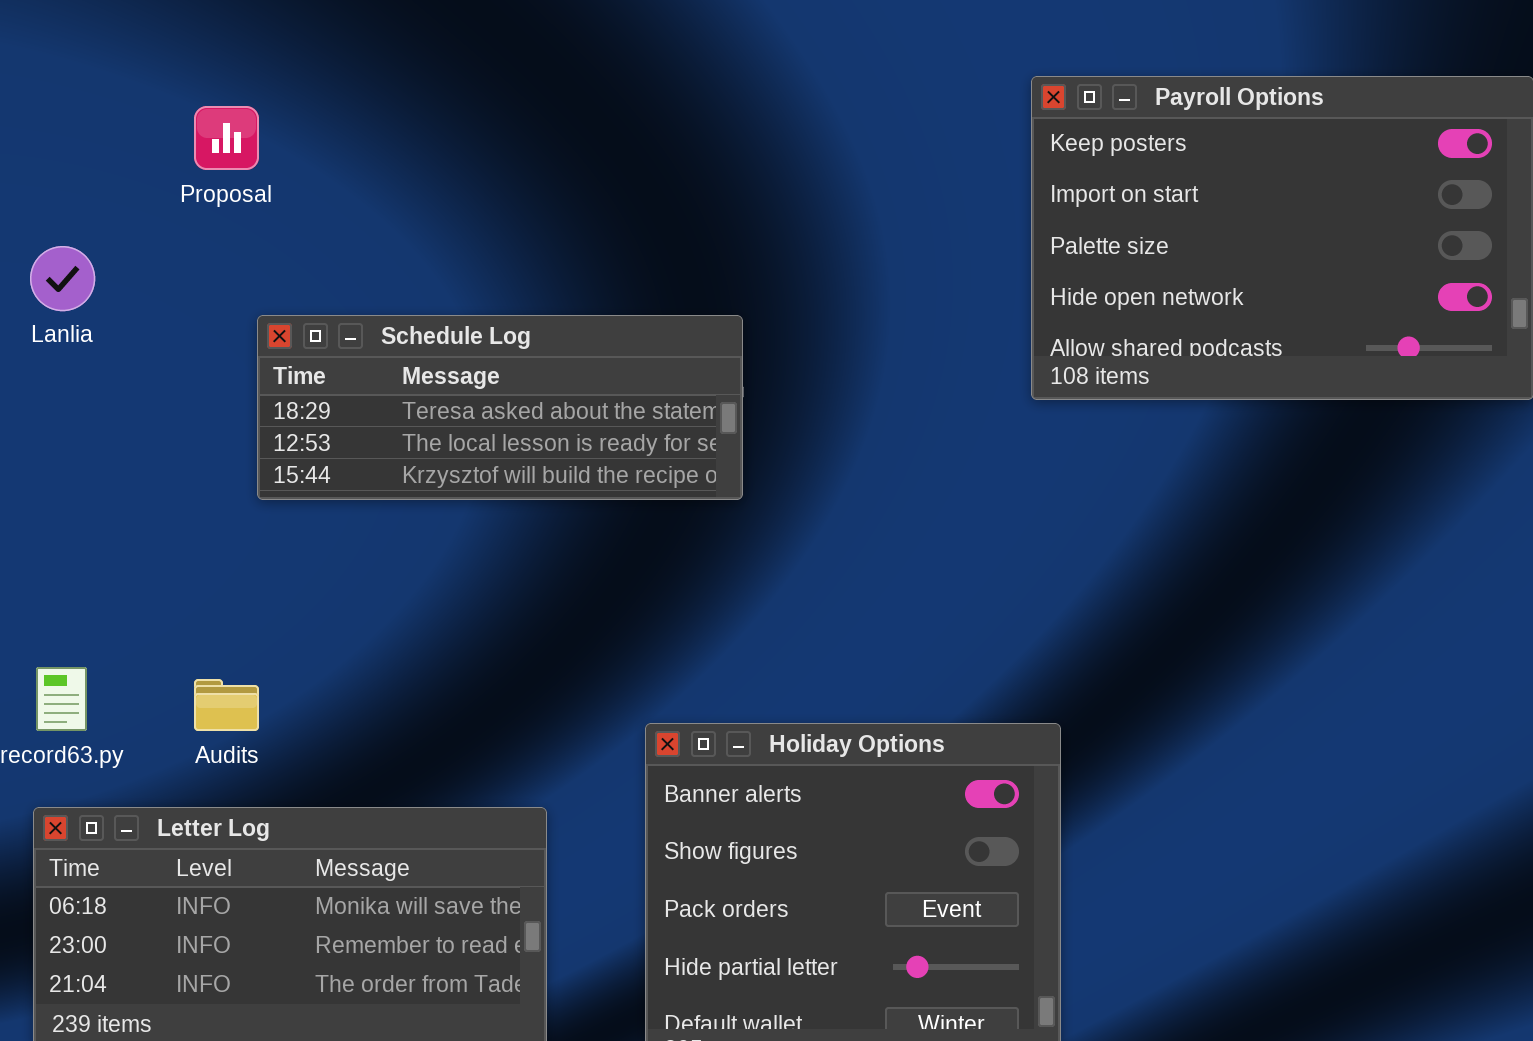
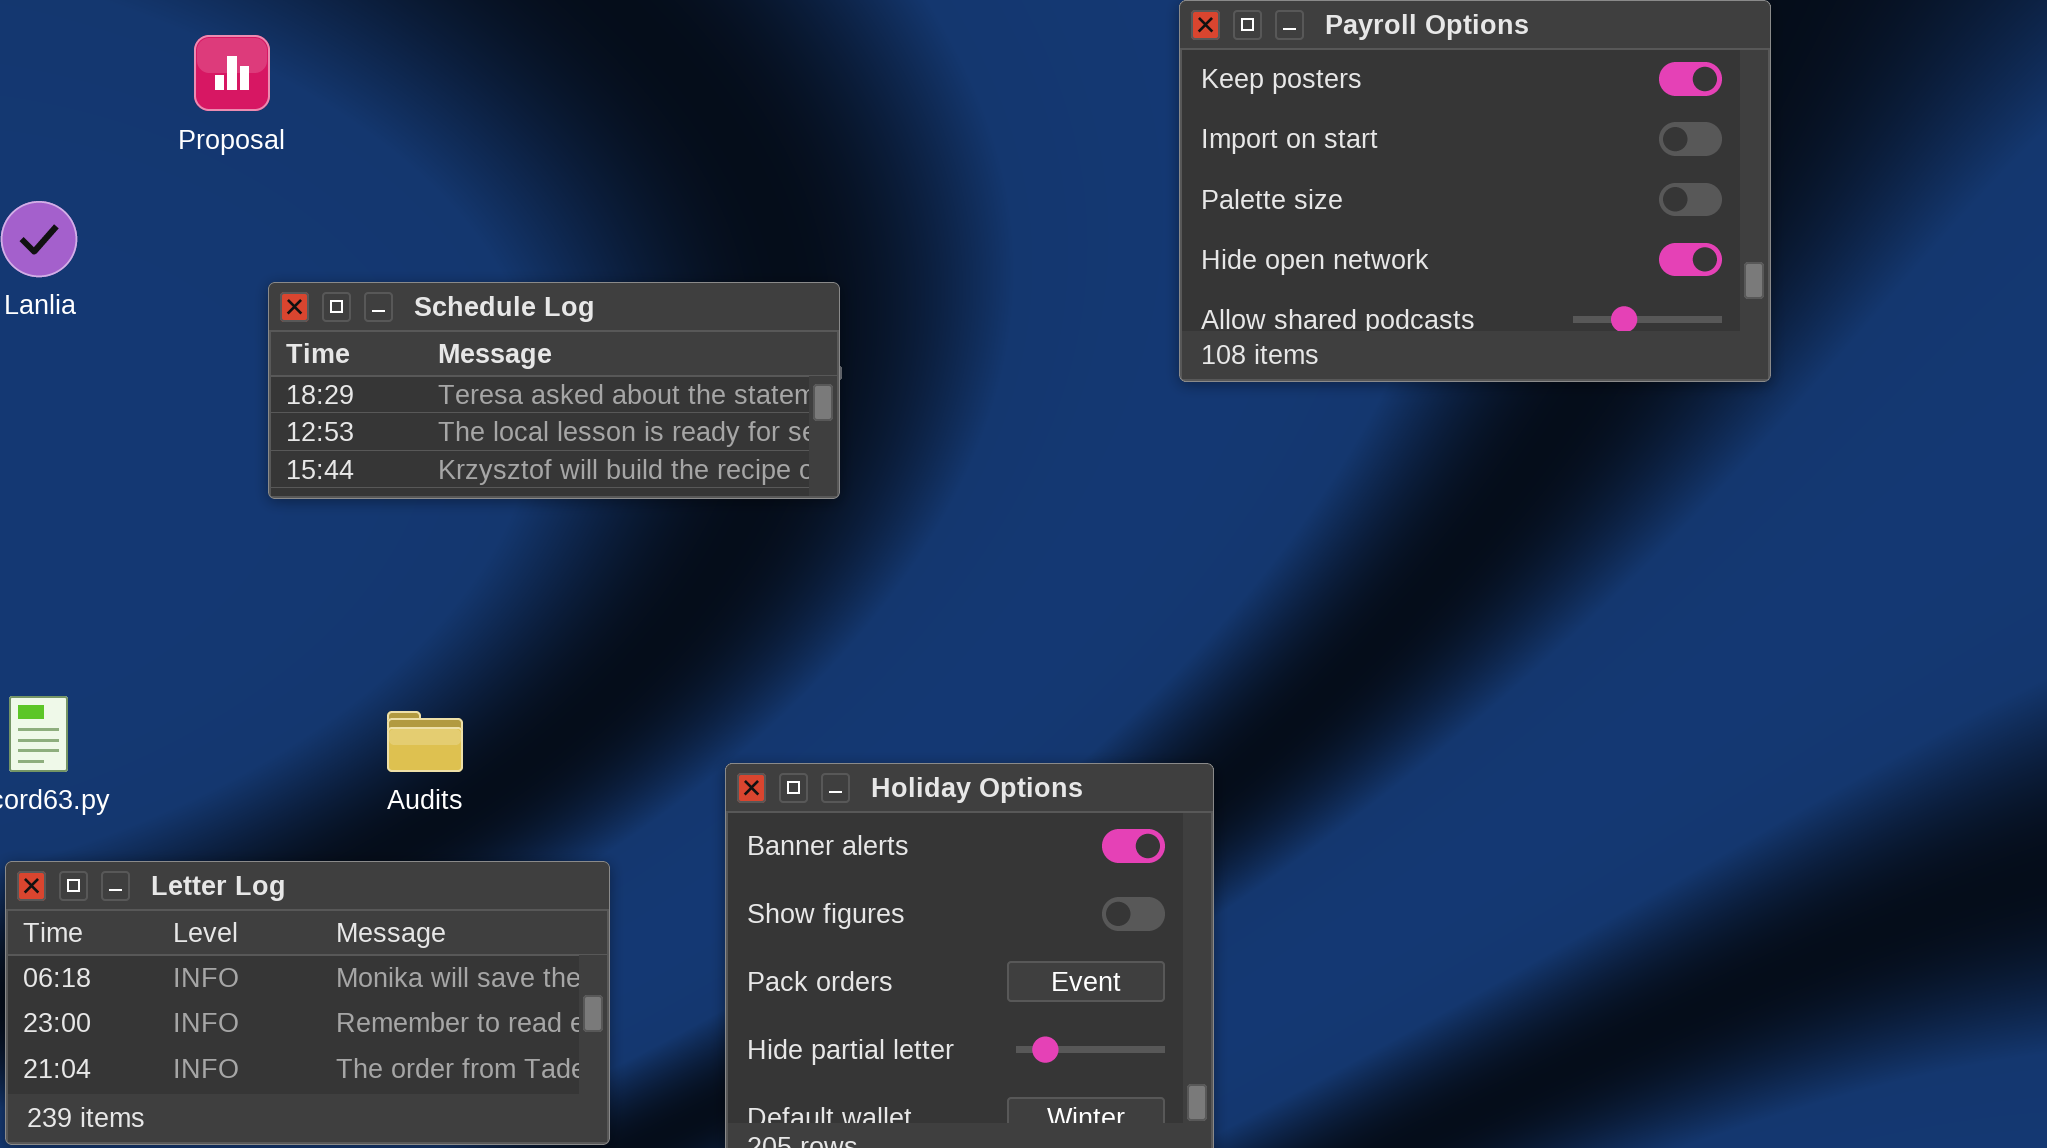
Audits: [194,679,259,731] -> [387,711,463,772], moved

